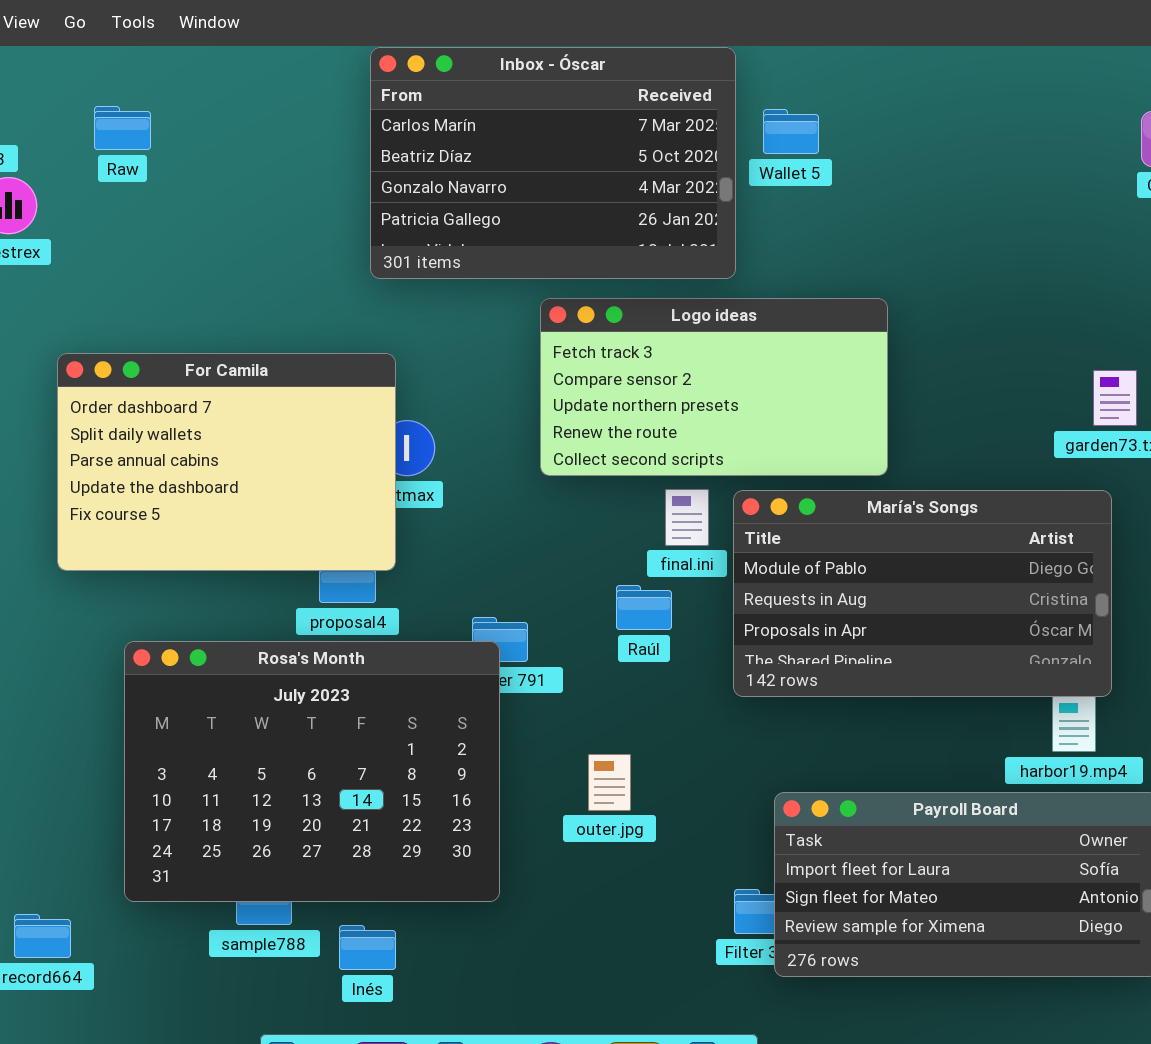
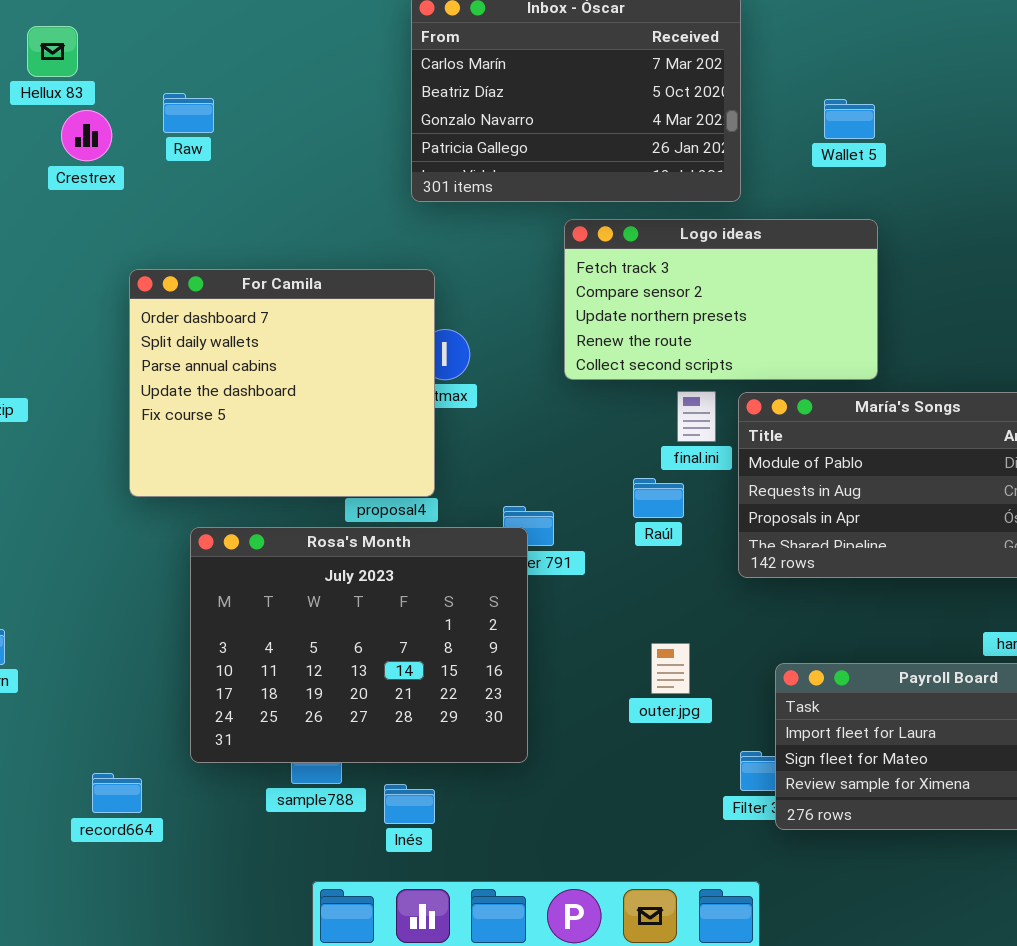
Raw: [94,106,151,150] -> [163,93,214,133], moved
Wallet 5: [763,109,819,154] -> [824,99,875,139], moved
For Camila: [57,353,396,571] -> [129,269,435,497], resized
outer.jpg: [588,754,631,811] -> [651,643,690,694], moved

